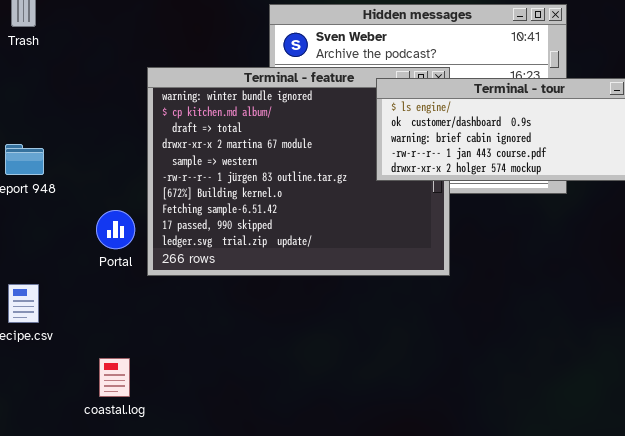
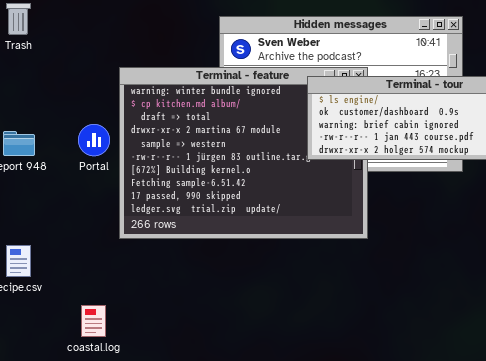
Portal: [96,210,135,249] -> [78,124,110,156], moved

